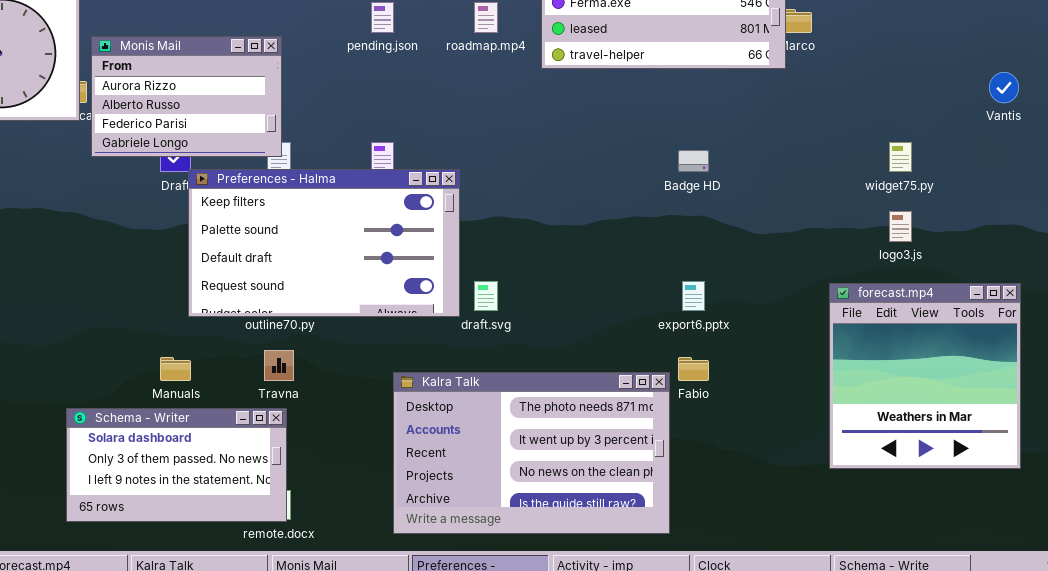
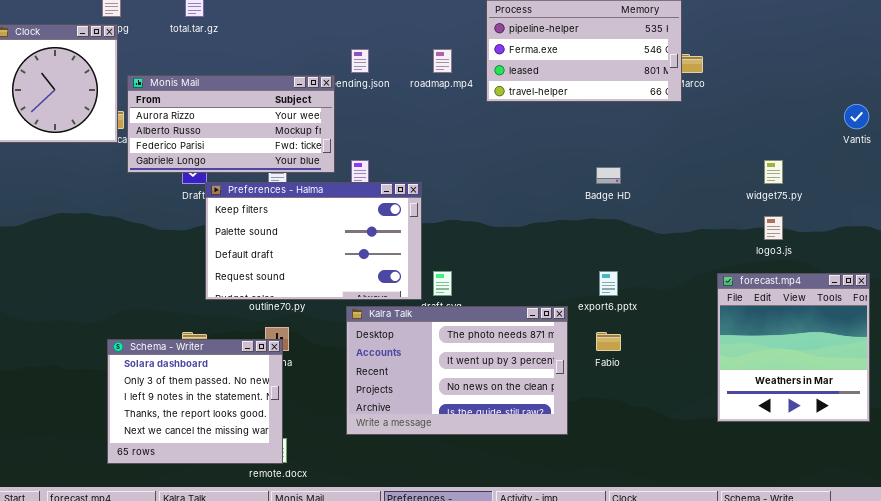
Monis Mail: [91,36,282,157] -> [127,75,335,173], resized
Kalra Talk: [393,372,670,534] -> [346,306,568,435], moved
Schema - Writer: [66,408,287,522] -> [107,339,283,464], resized

